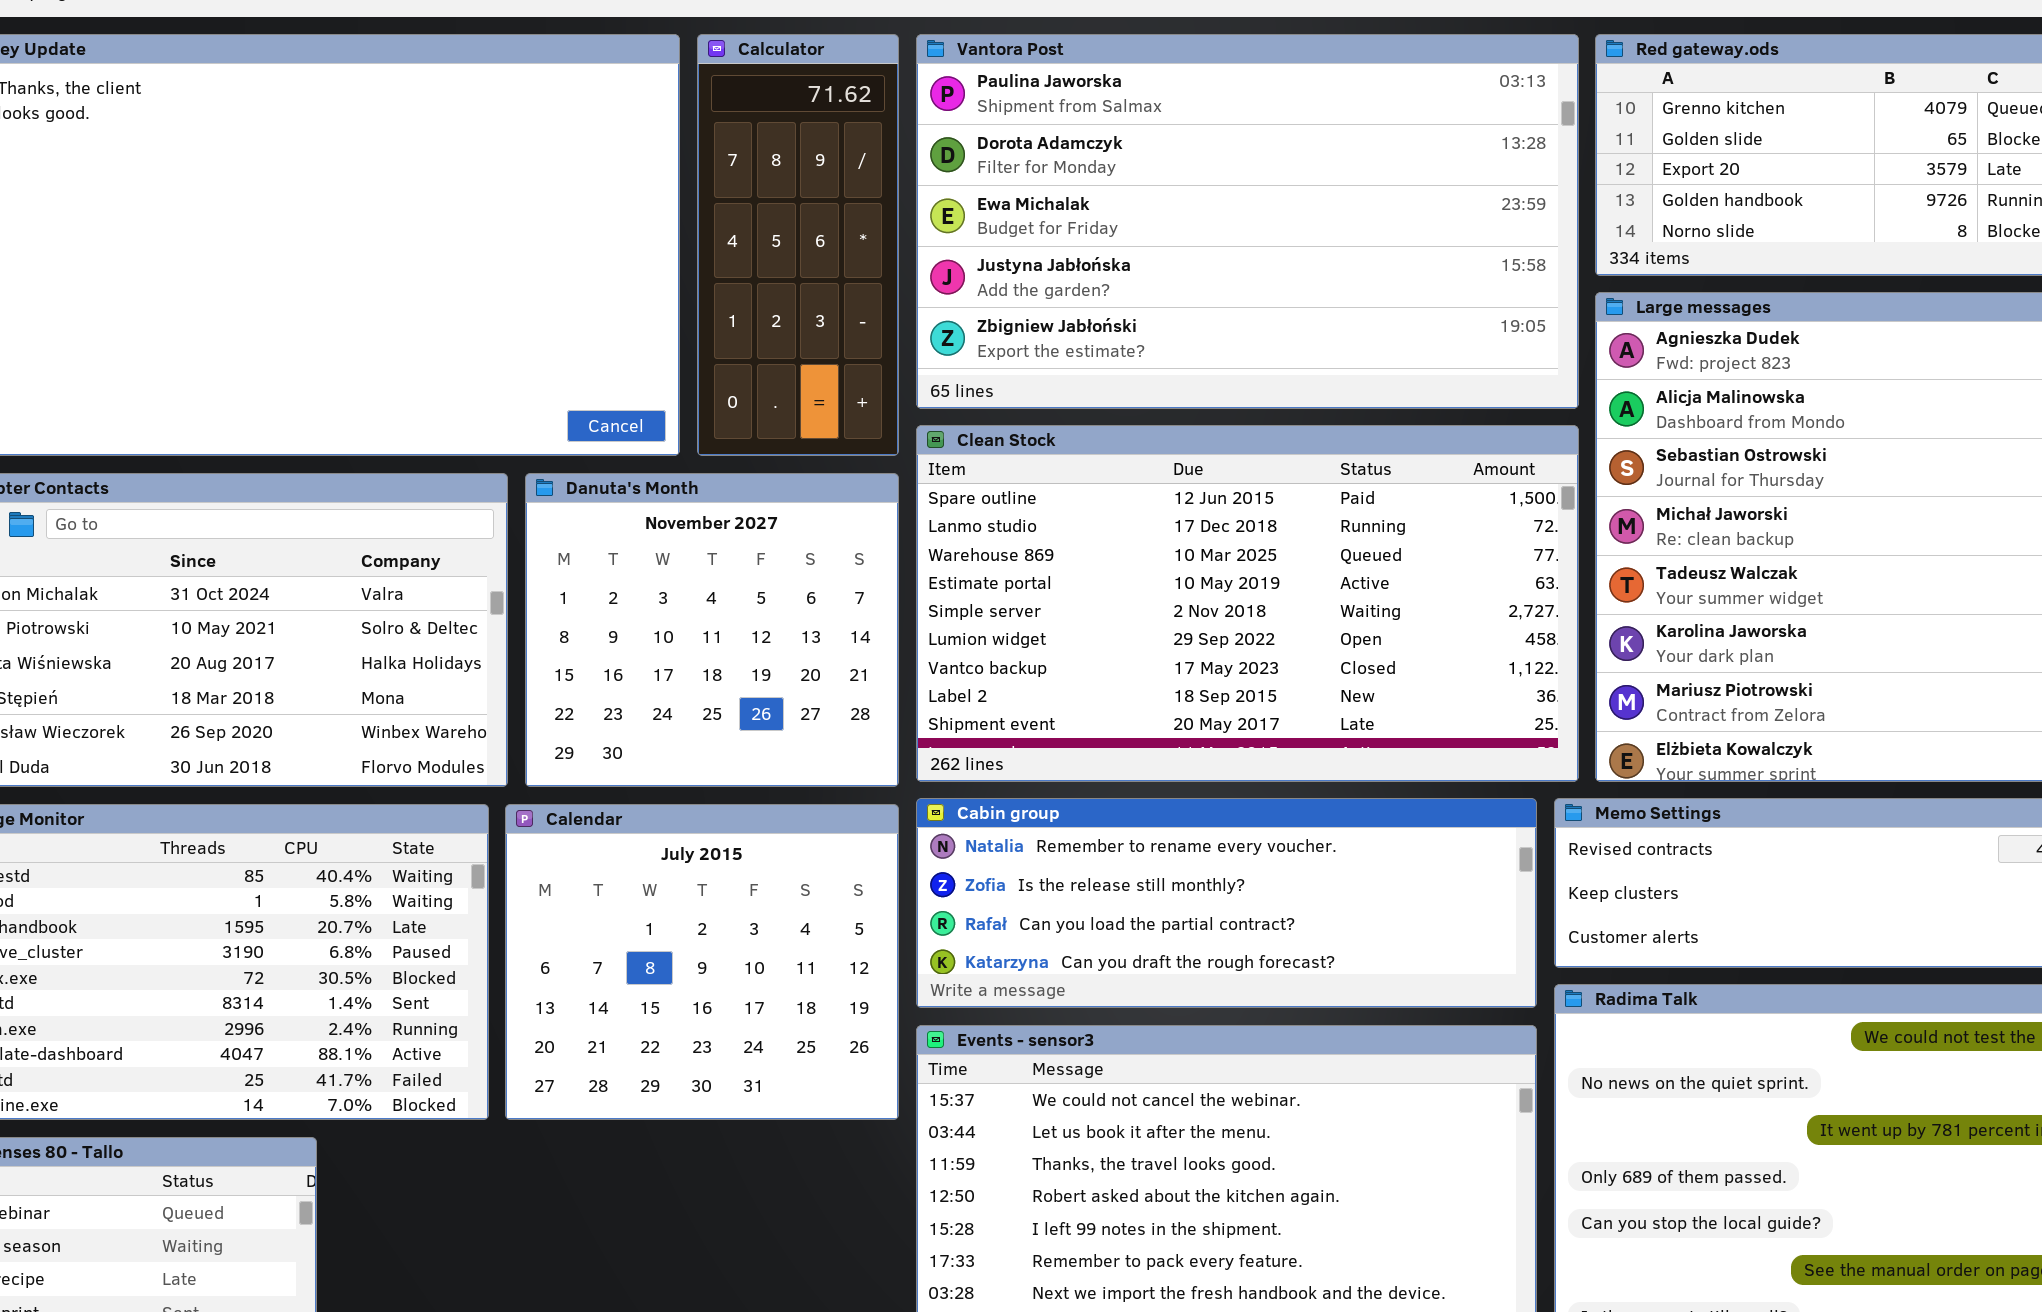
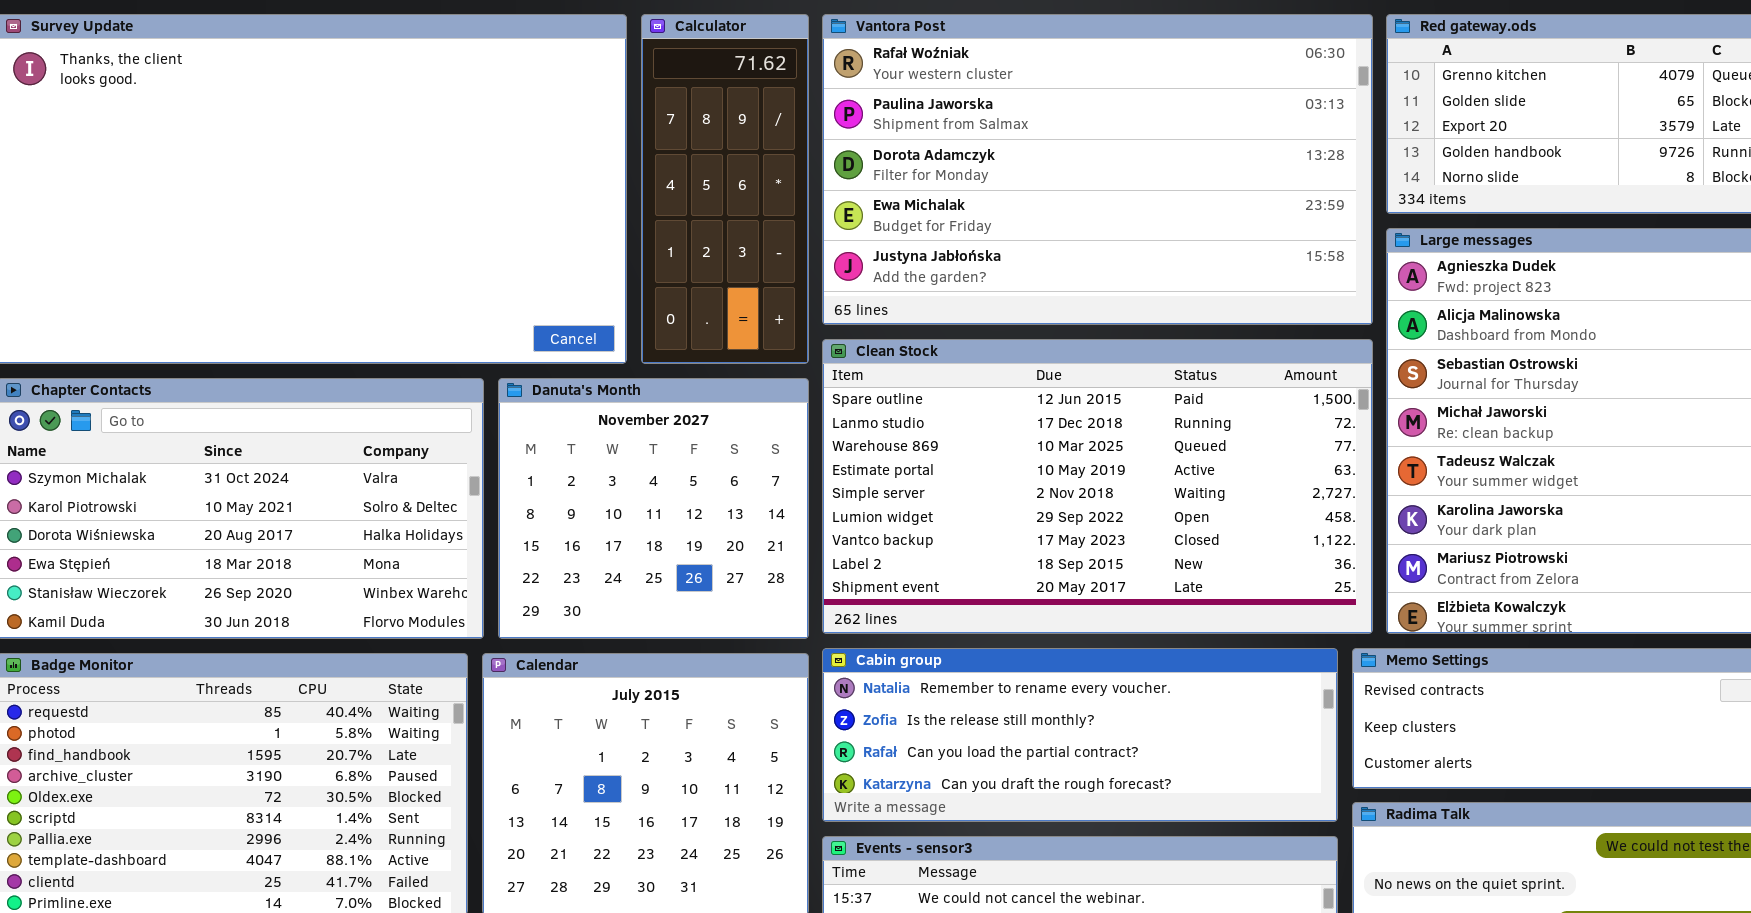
Vantora Post: [916,34,1579,409] -> [822,14,1373,325], scrolled up 1 row

